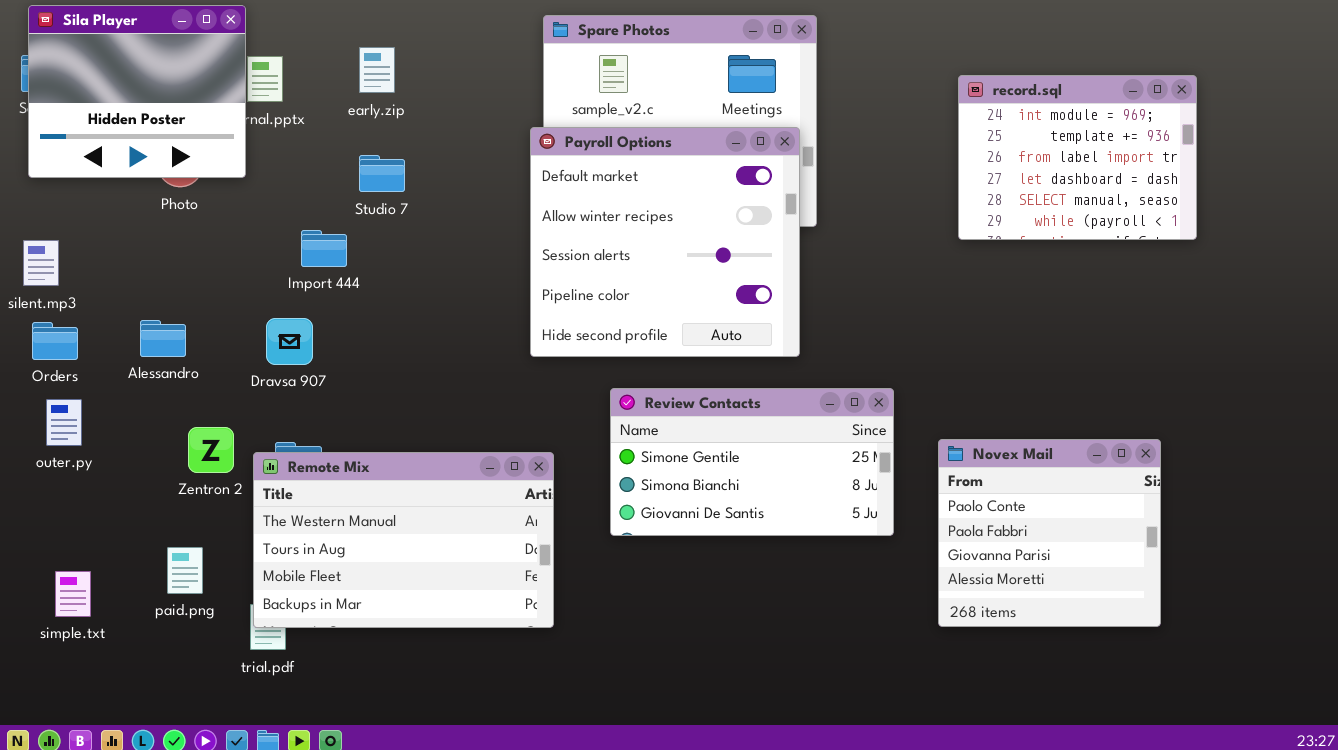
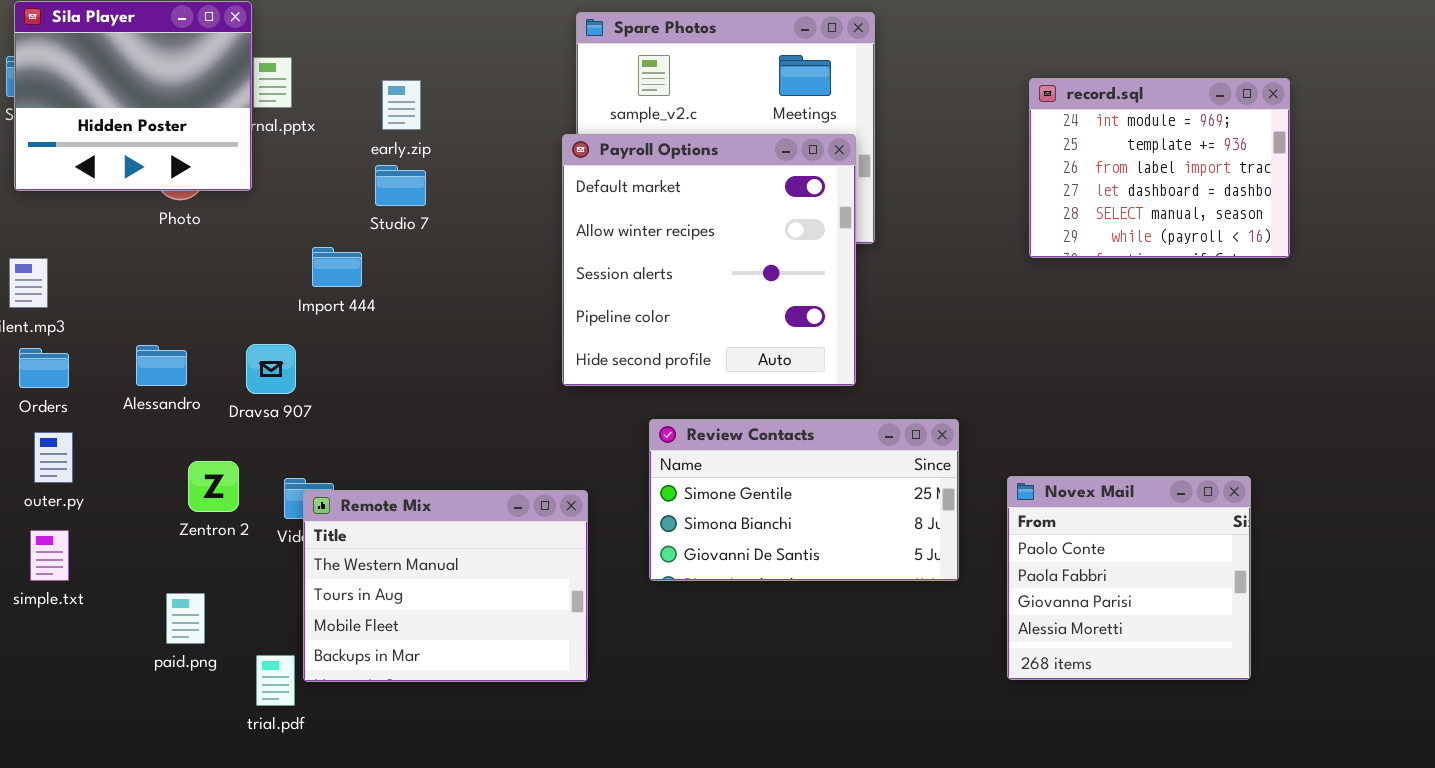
early.zip: [359,47,395,93] -> [382,80,421,130], moved
Dravsa 907: [266,318,313,365] -> [246,344,296,394], moved
Remote Mix: [253,452,554,628] -> [303,490,588,682], resized
simple.txt: [55,571,91,617] -> [30,530,69,581], moved

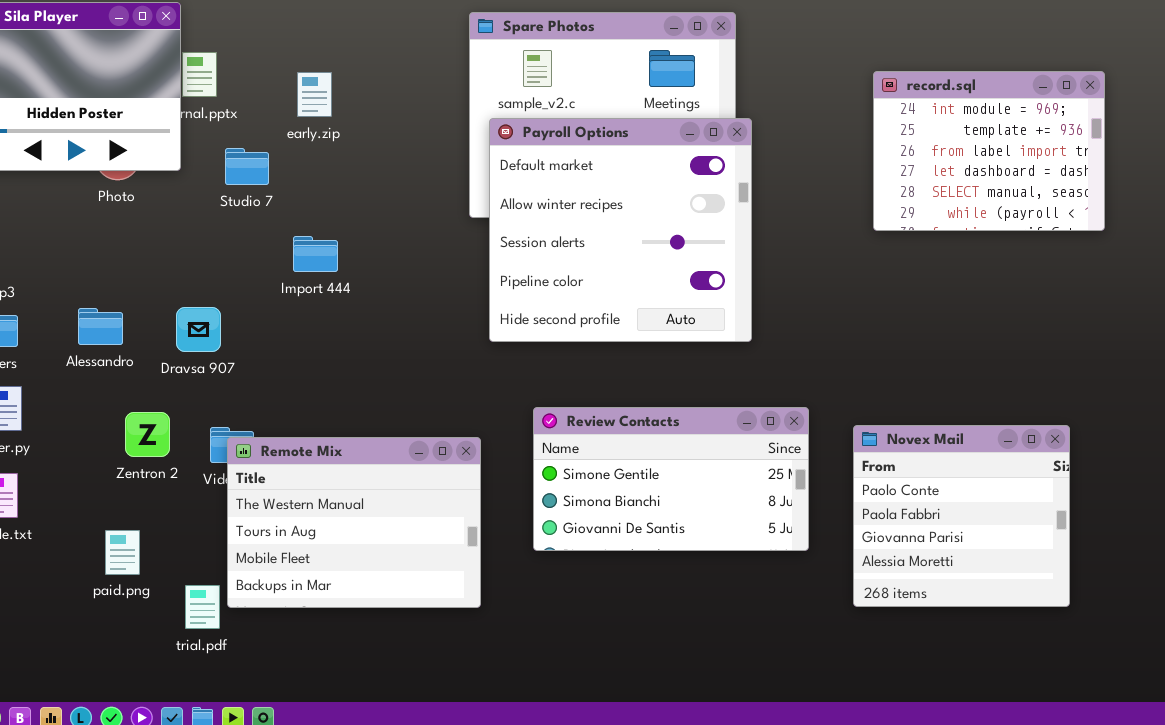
Payroll Options: [562,134,856,386] -> [489,118,752,342], moved
Studio 7: [375,165,426,206] -> [225,148,269,185], moved
Import 444: [312,247,362,287] -> [293,236,338,272], moved
Review Contacts: [649,419,959,581] -> [533,407,809,551], moved

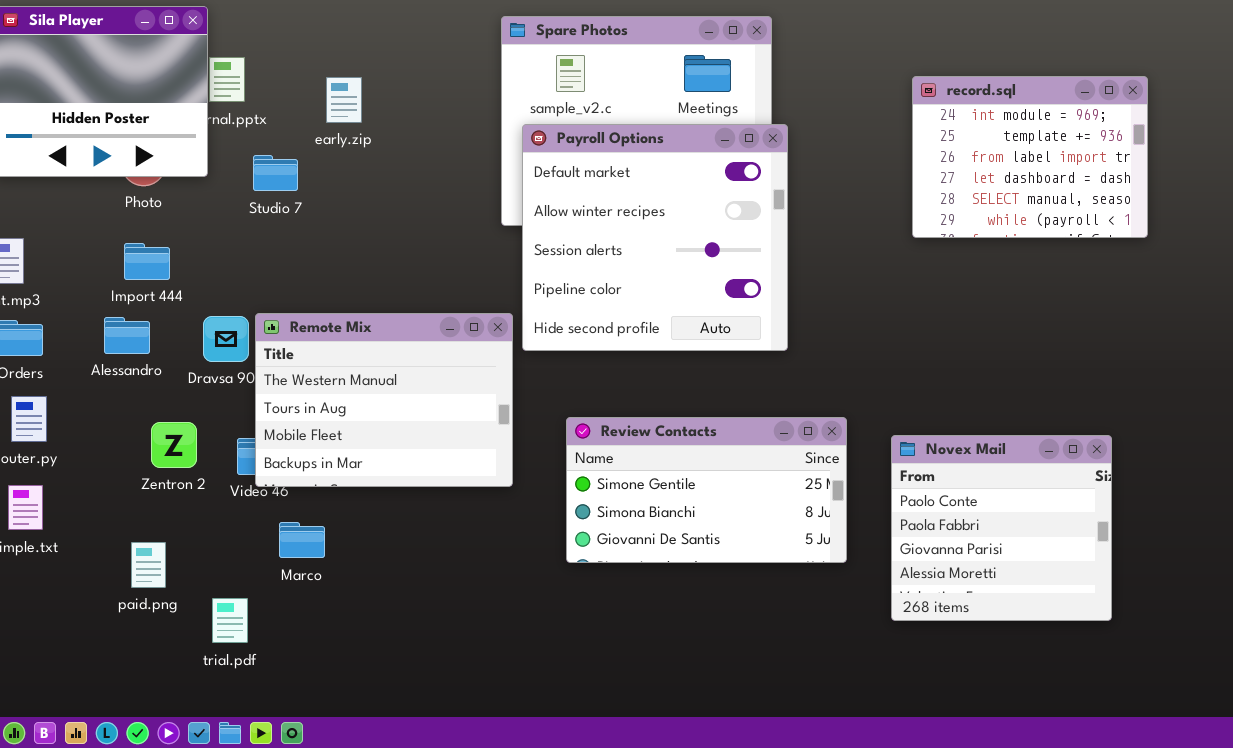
Import 444: [293,236,338,272] -> [124,243,170,280], moved
Remote Mix: [227,437,481,608] -> [255,313,513,487], moved

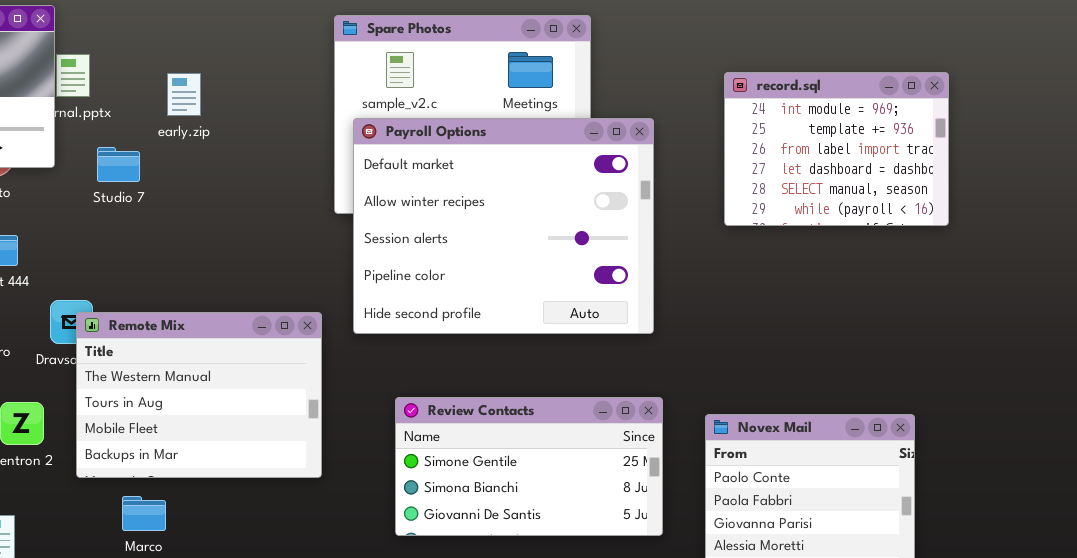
Payroll Options: [522,124,788,351] -> [353,118,654,334], resized
Remote Mix: [255,313,513,487] -> [76,312,322,478], moved

